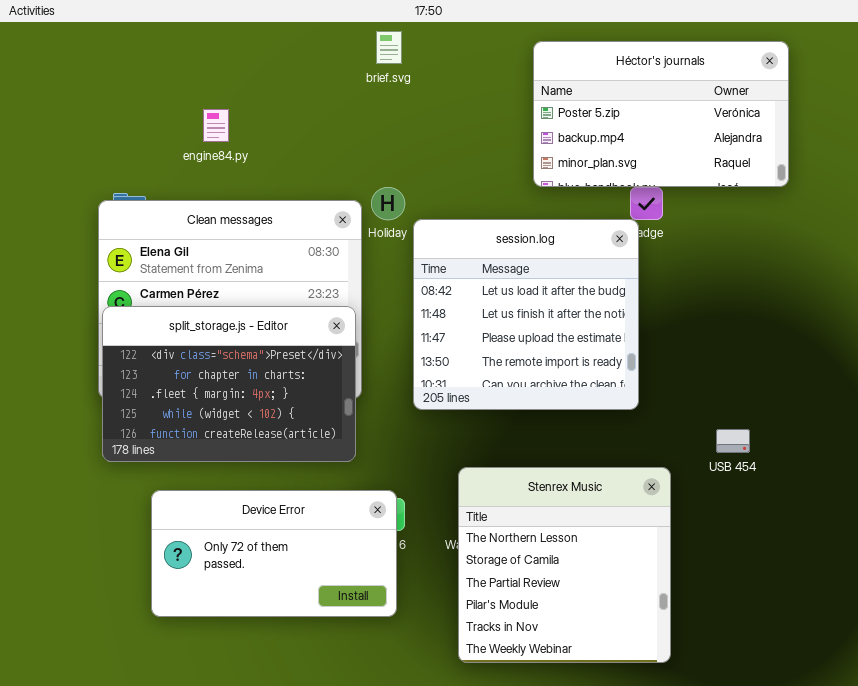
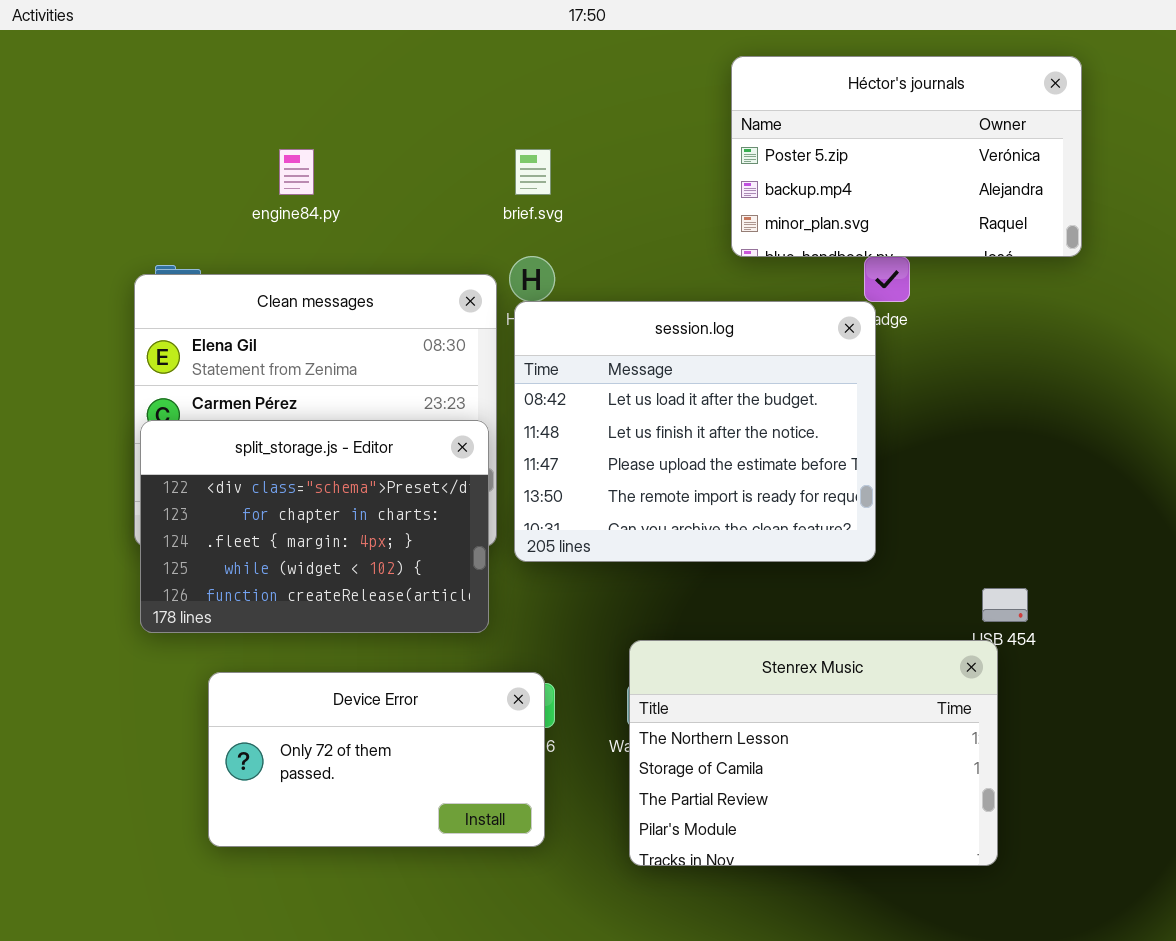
brief.svg: [376,31,402,64] -> [515,149,551,195], moved
session.log: [413,219,639,410] -> [514,301,876,562], resized
Stenrex Music: [458,467,671,663] -> [629,640,998,866], resized

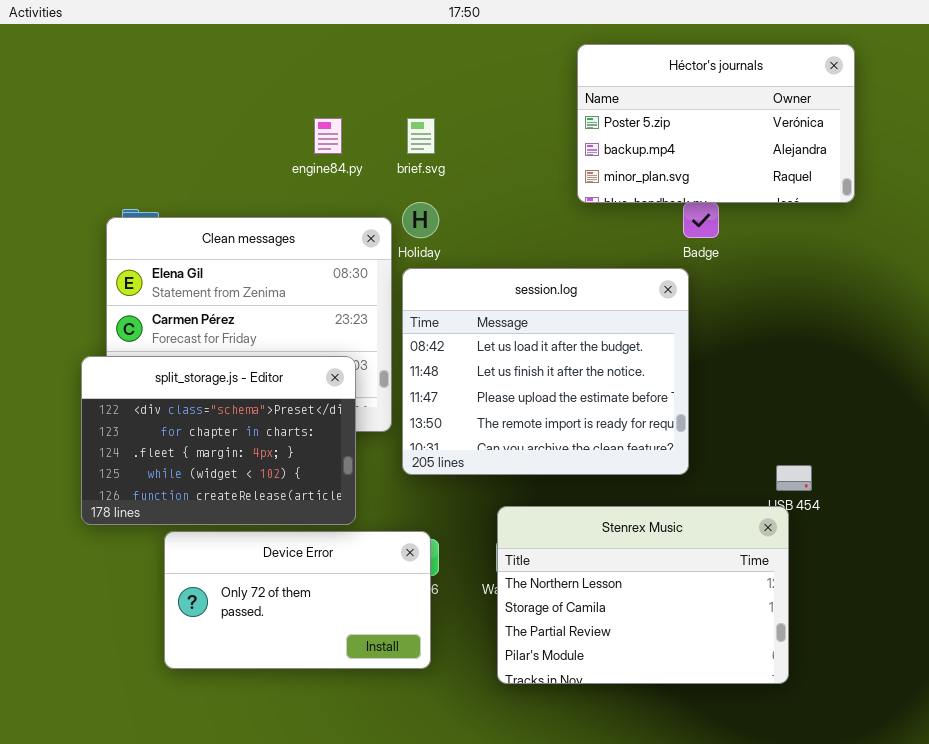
engine84.py: [279,149,314,195] -> [314,118,342,154], moved
session.log: [514,301,876,562] -> [402,268,689,475], moved
split_storage.js - Editor: [140,420,489,633] -> [81,356,356,525], moved

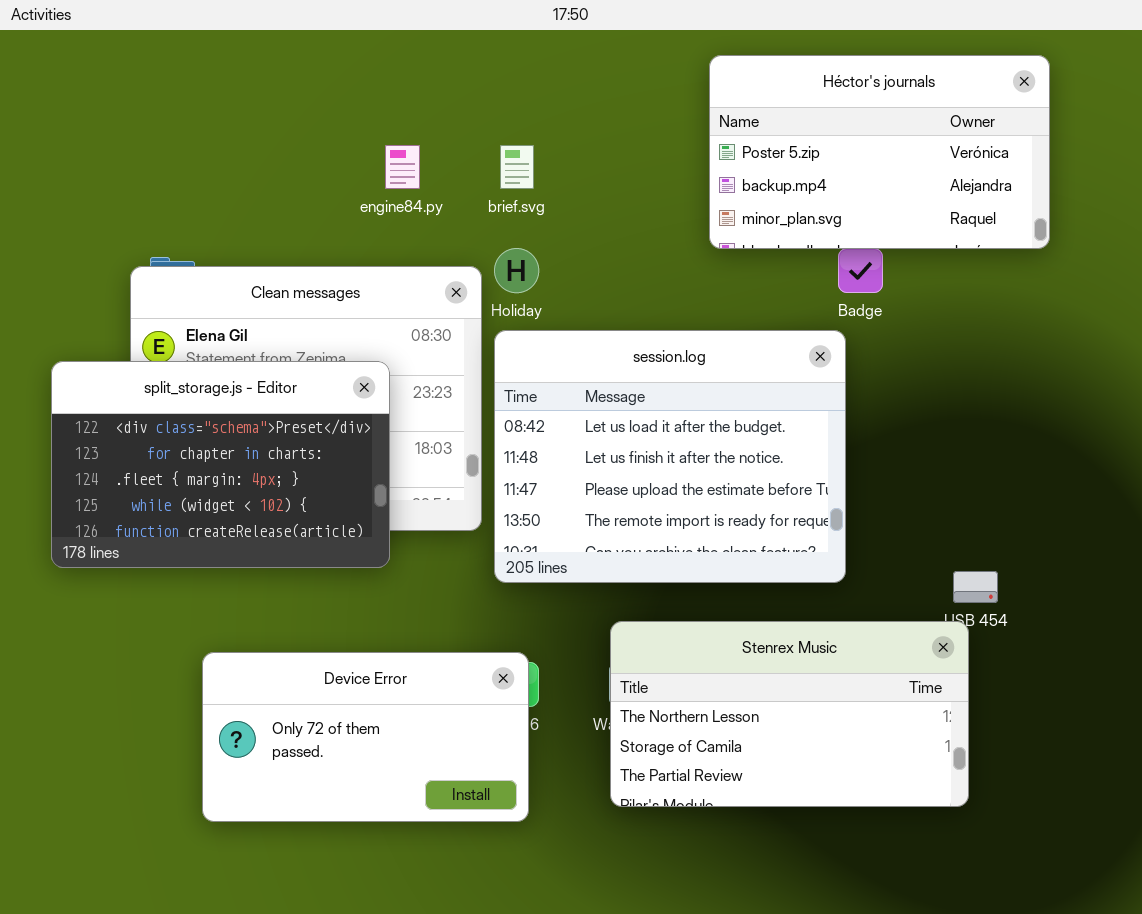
split_storage.js - Editor: [81,356,356,525] -> [51,361,390,568], moved
Stenrex Music: [497,506,789,684] -> [610,621,969,807], resized

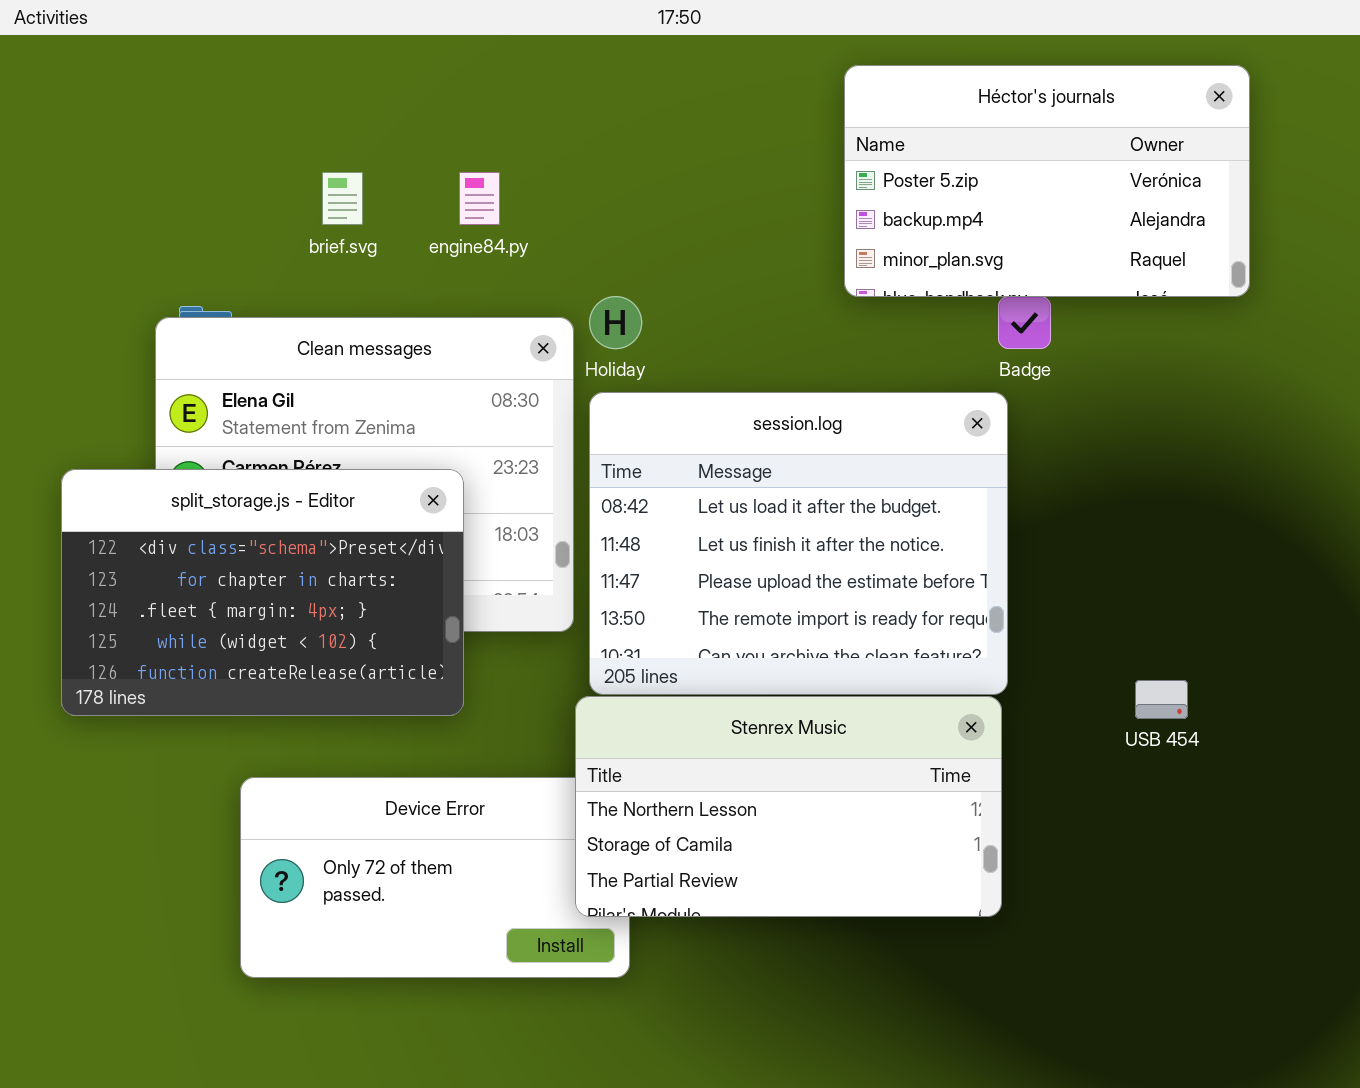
brief.svg: [500,145,534,189] -> [322,172,363,225], moved
split_storage.js - Editor: [51,361,390,568] -> [61,469,464,716], moved
Stenrex Music: [610,621,969,807] -> [575,696,1002,917], moved

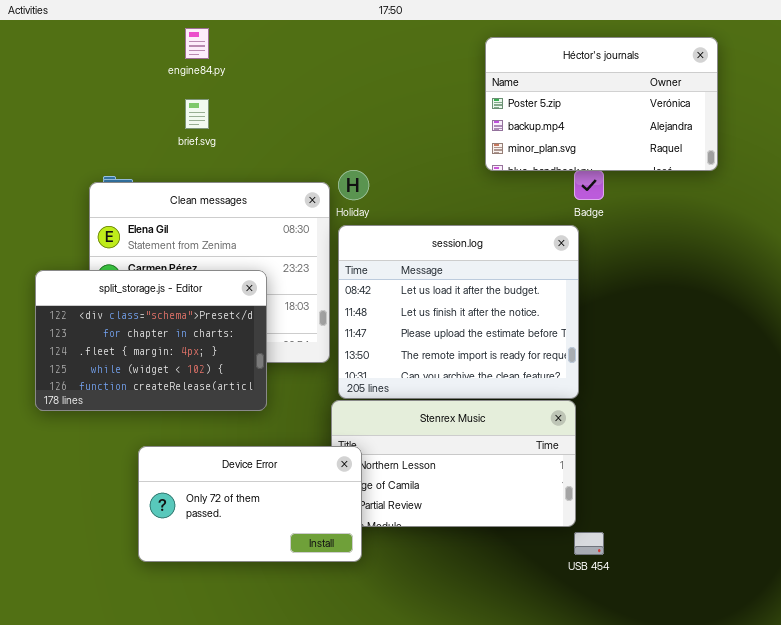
engine84.py: [459,172,500,225] -> [185,28,209,59], moved
USB 454: [1135,680,1188,719] -> [574,532,604,555], moved
Device Error: [240,777,630,978] -> [138,446,362,562], raised

